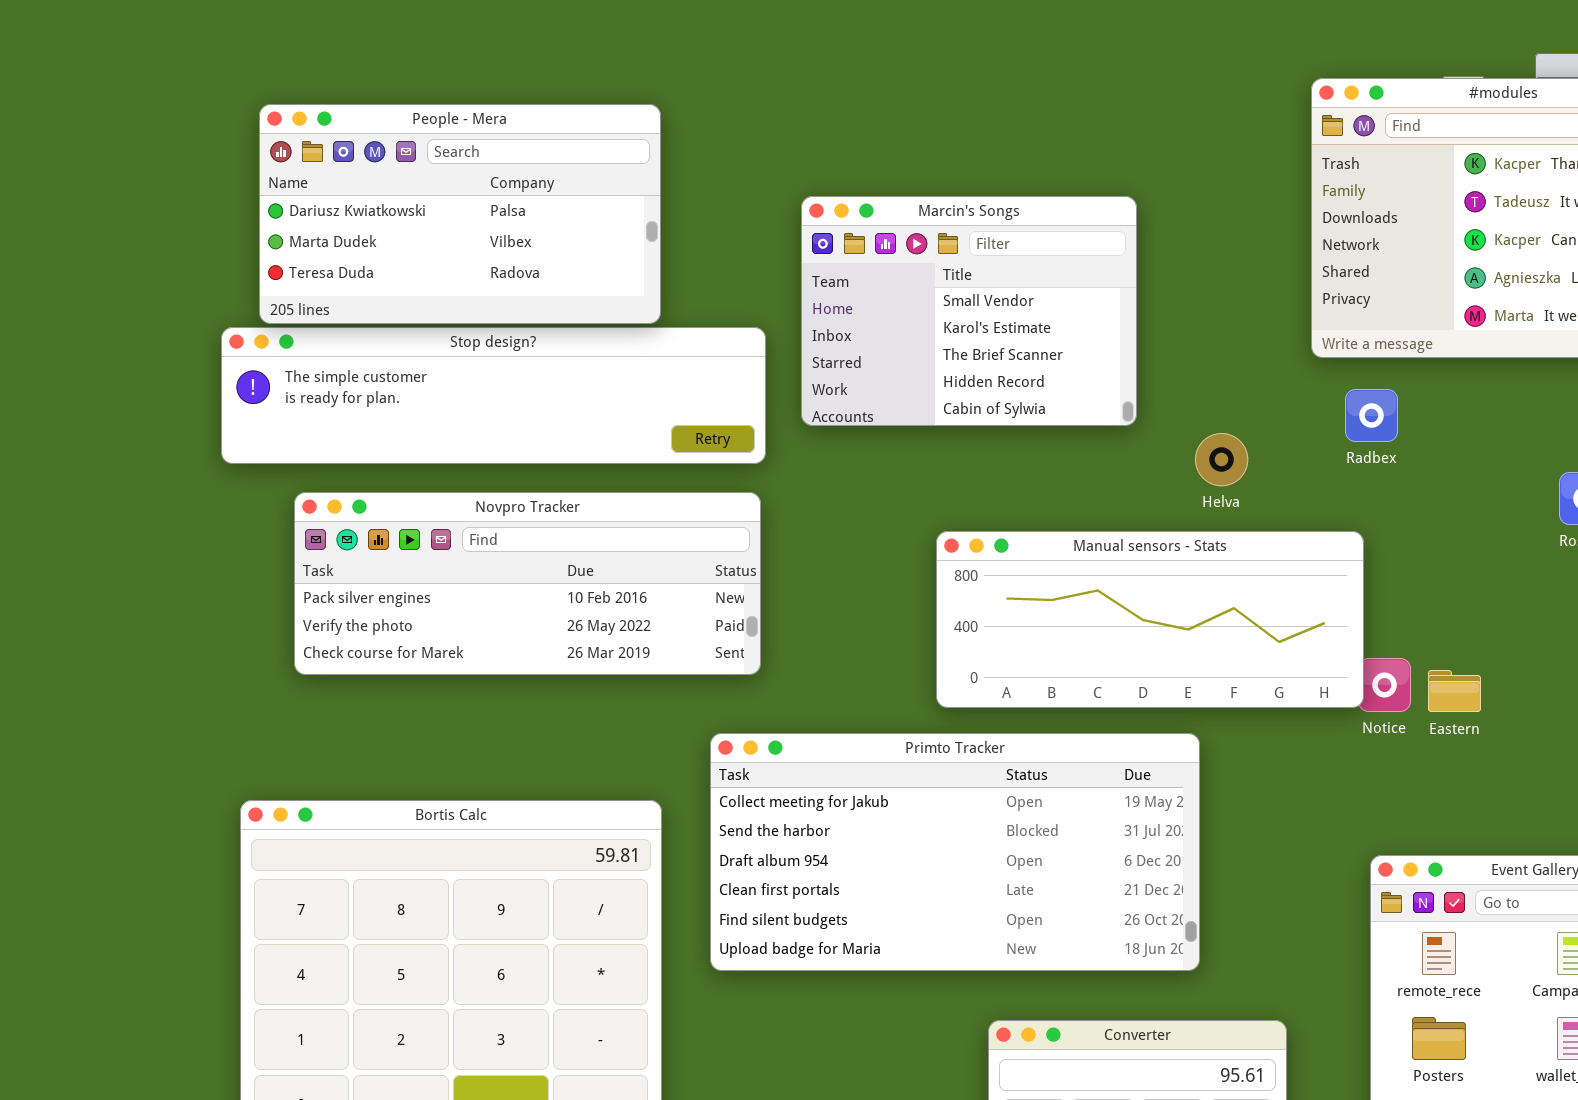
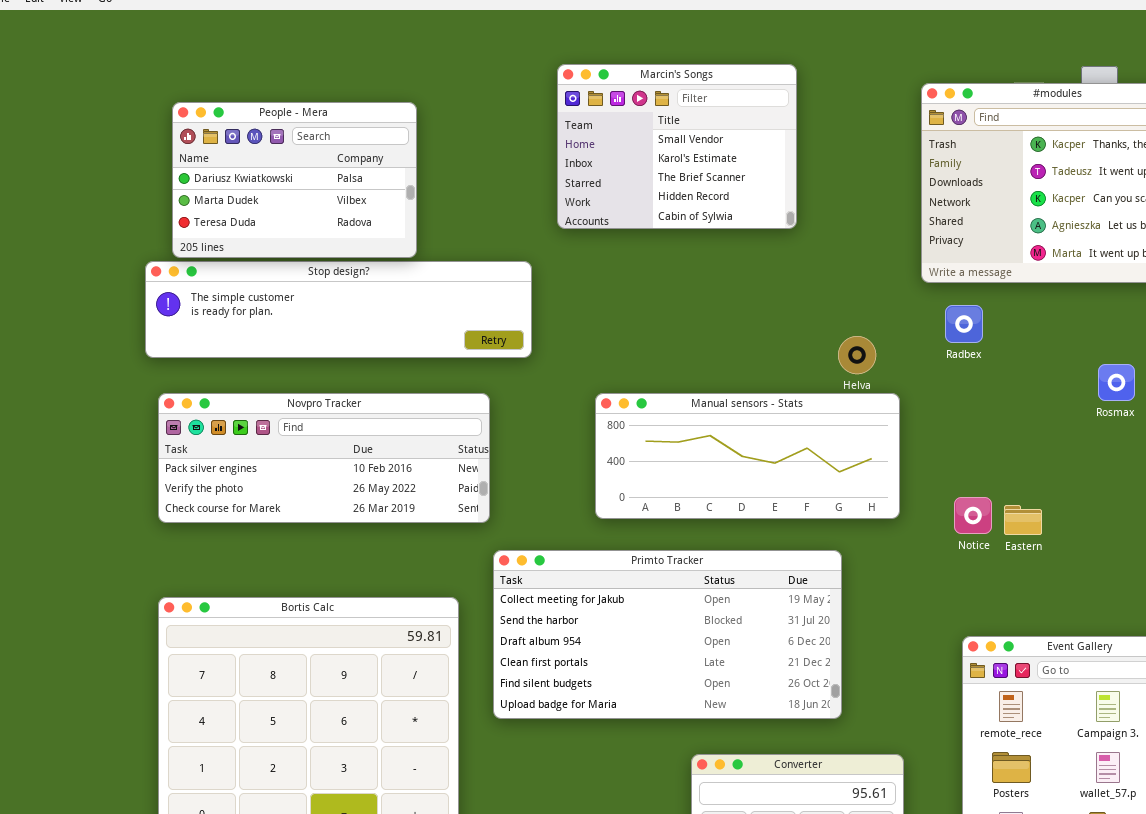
People - Mera: [259,104,661,324] -> [172,102,417,258], resized
Marcin's Songs: [801,196,1137,426] -> [557,64,797,229], moved
Novpro Tracker: [294,492,761,675] -> [158,393,490,523], moved
Manual sensors - Stats: [936,531,1364,708] -> [595,393,900,519], moved

